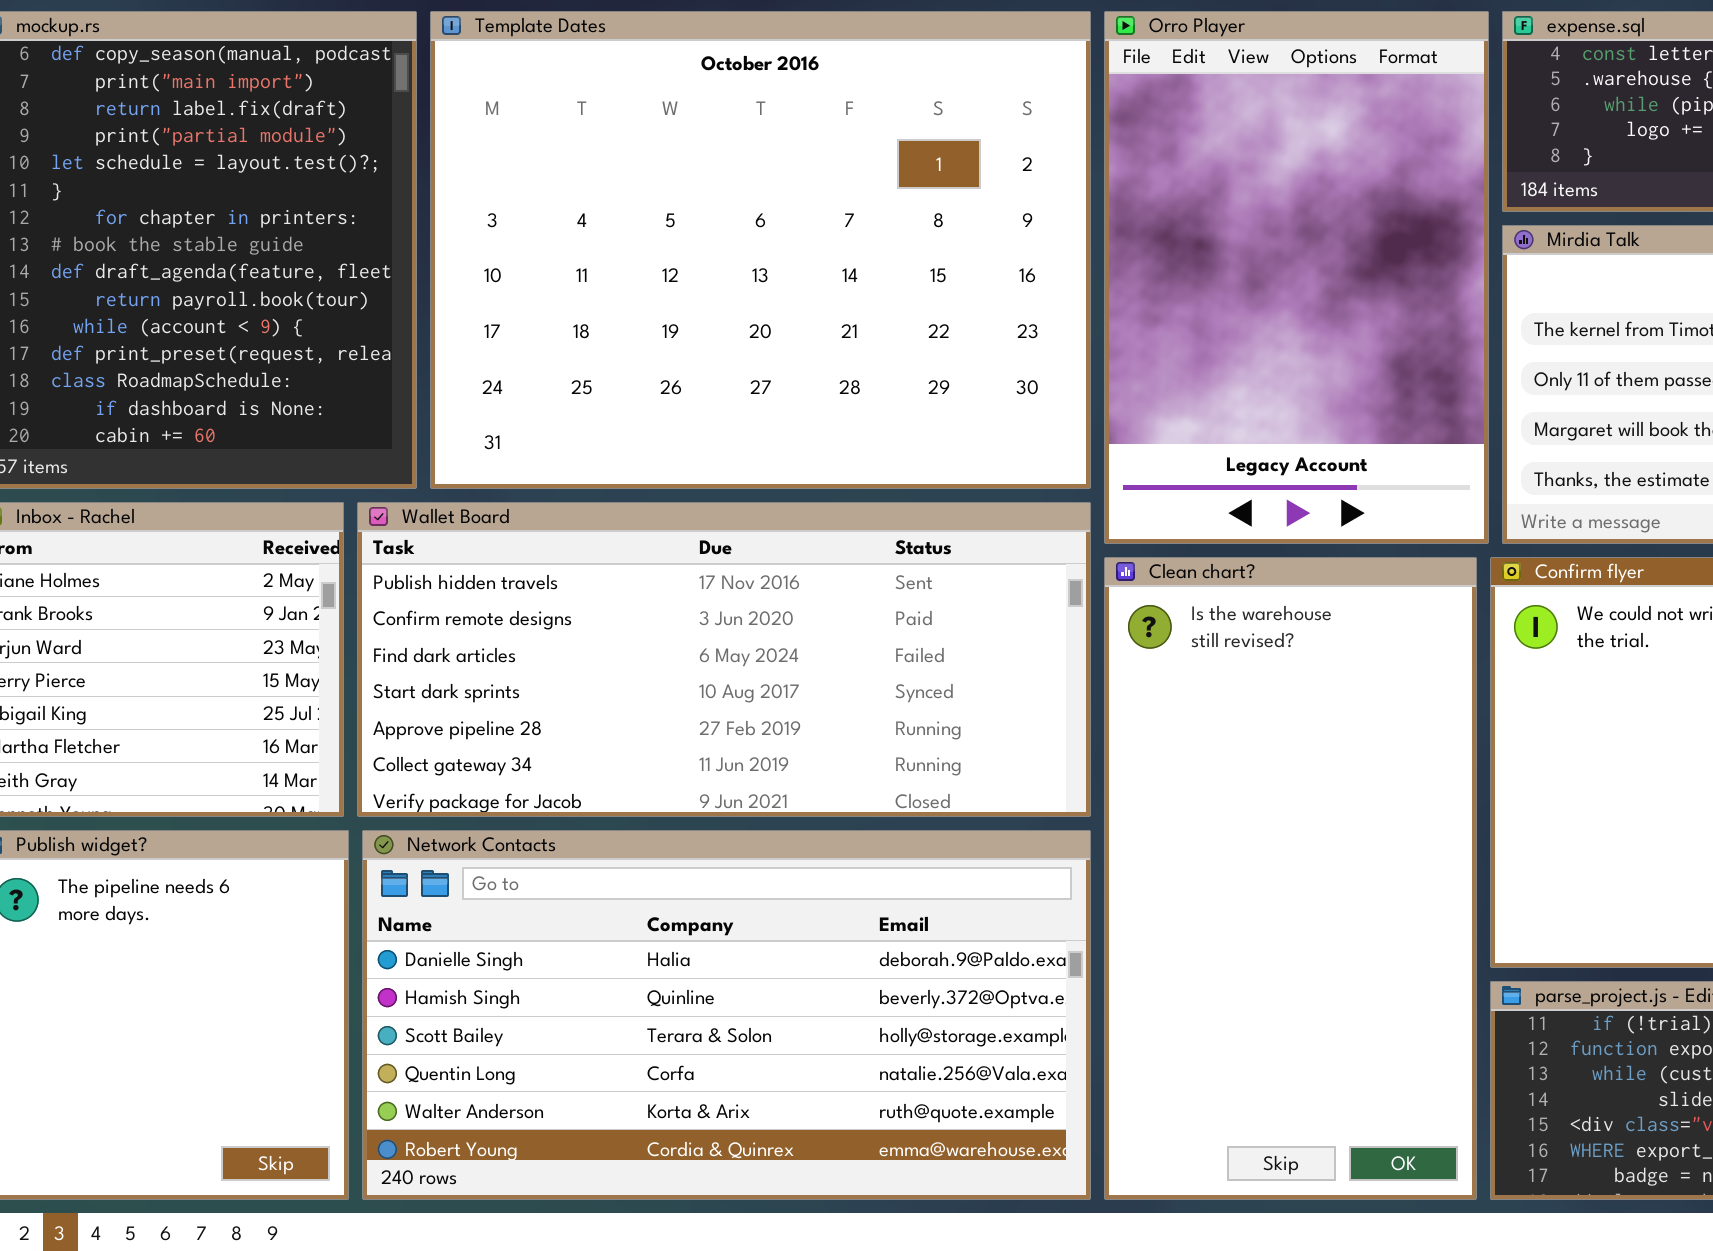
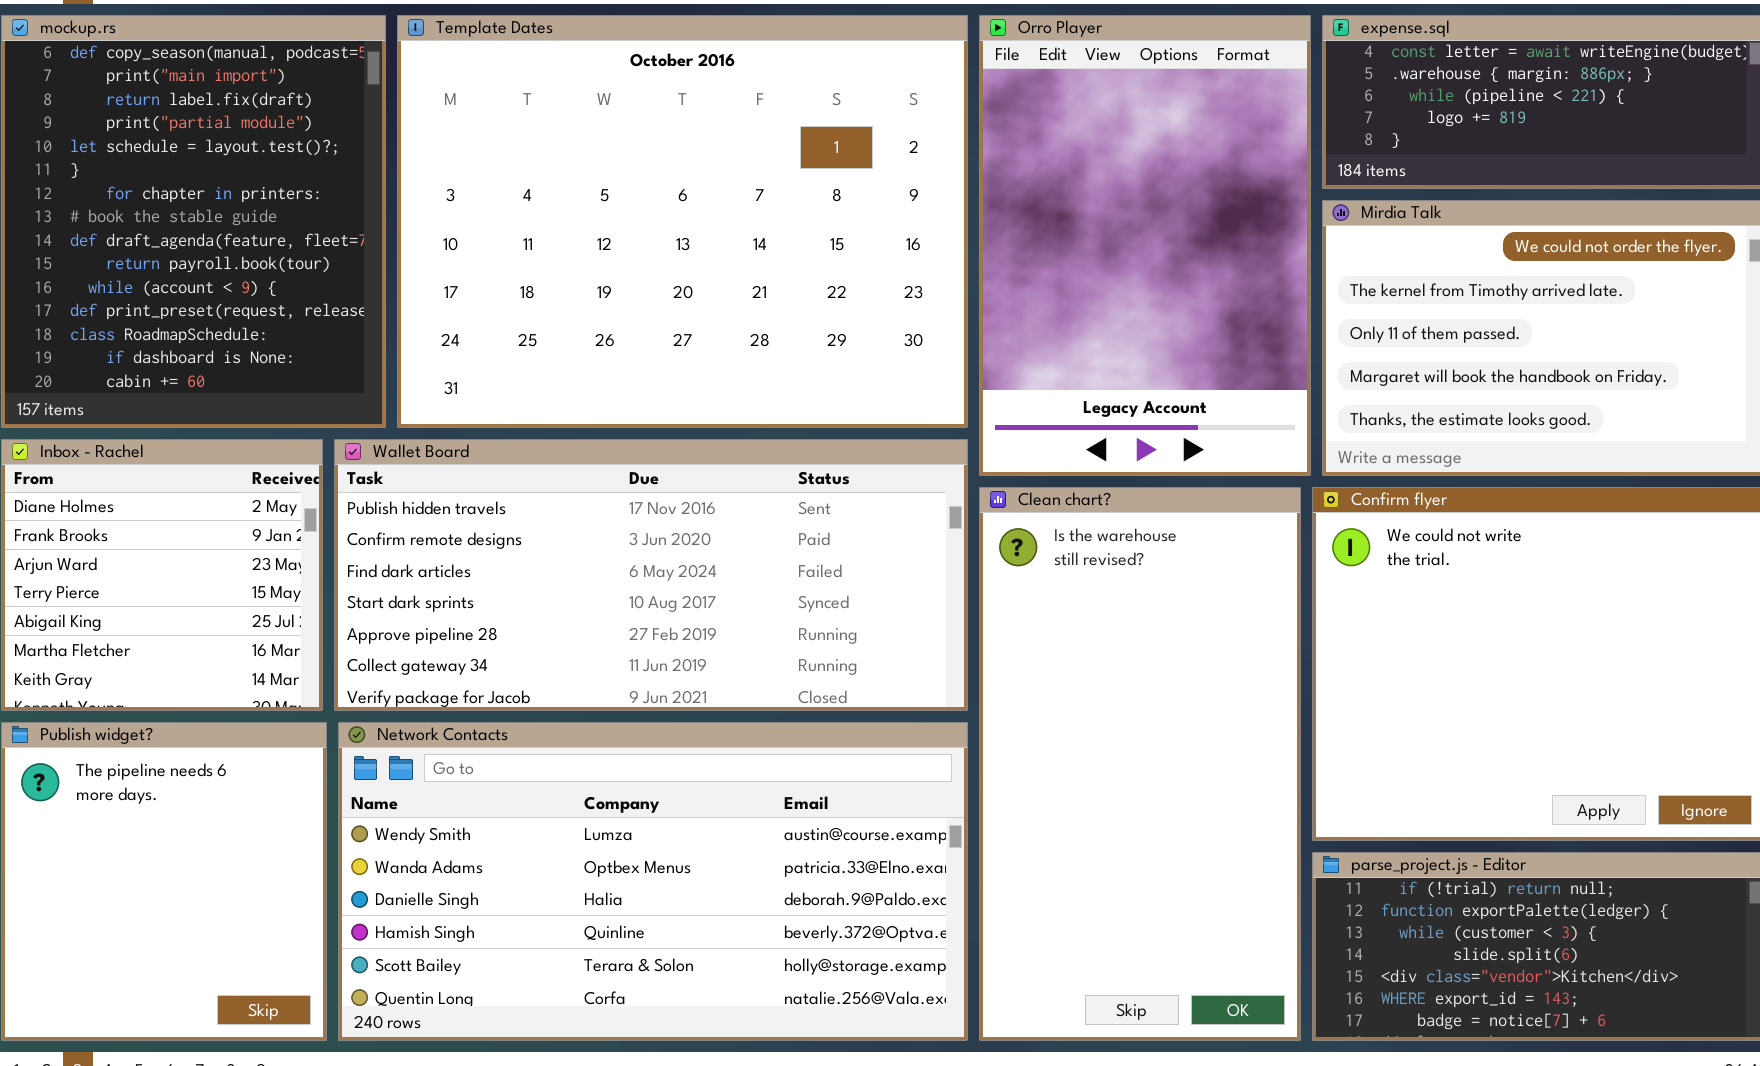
Network Contacts: [362,830,1091,1200] -> [338,722,968,1041], scrolled up 2 rows

